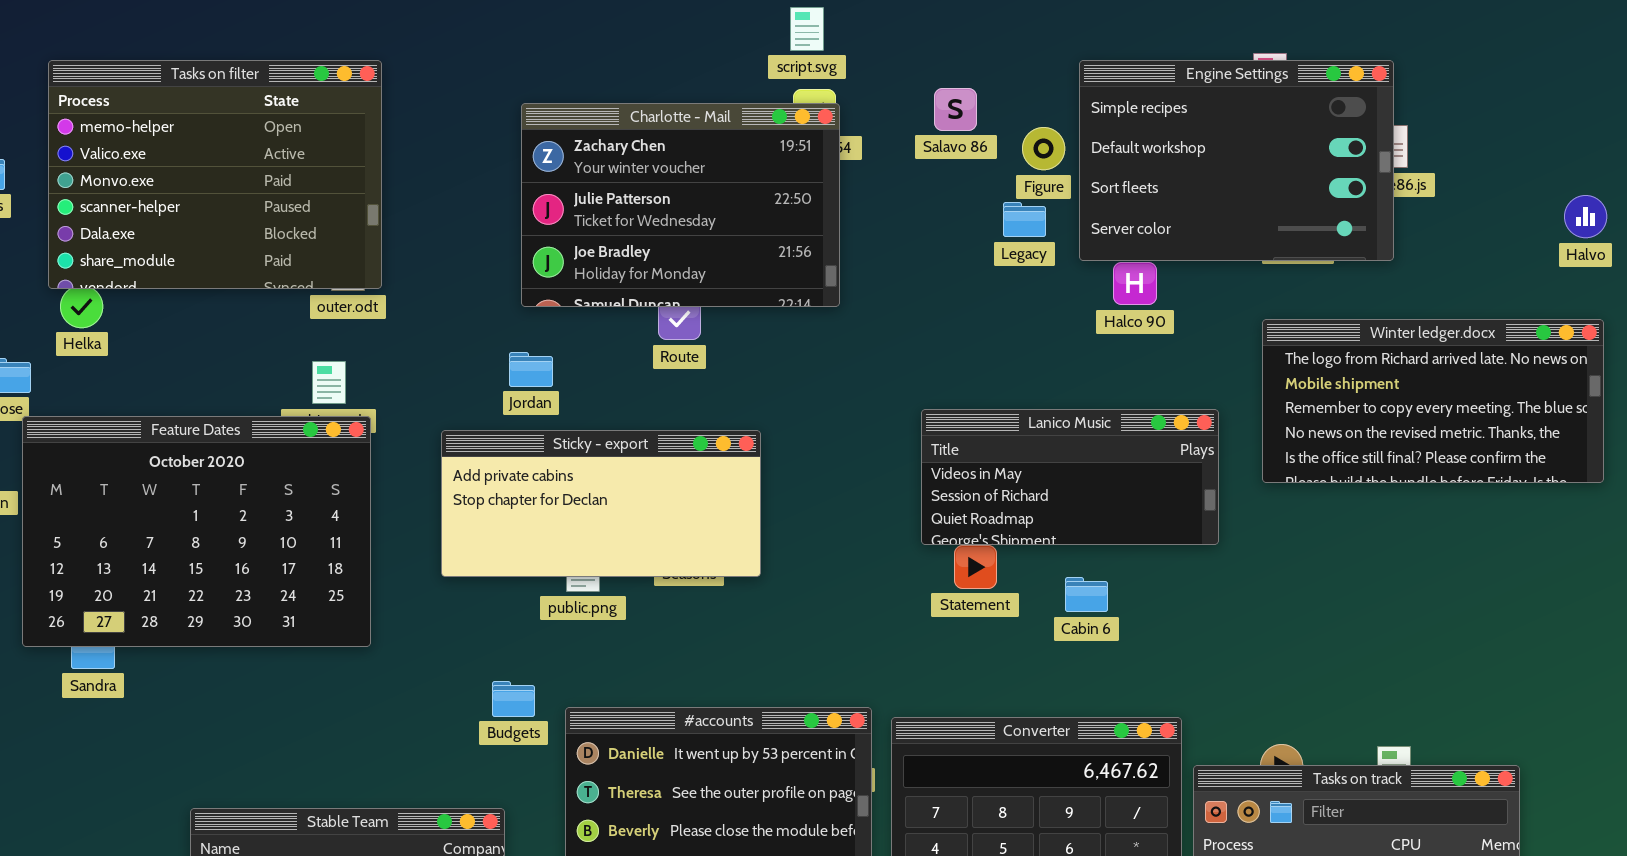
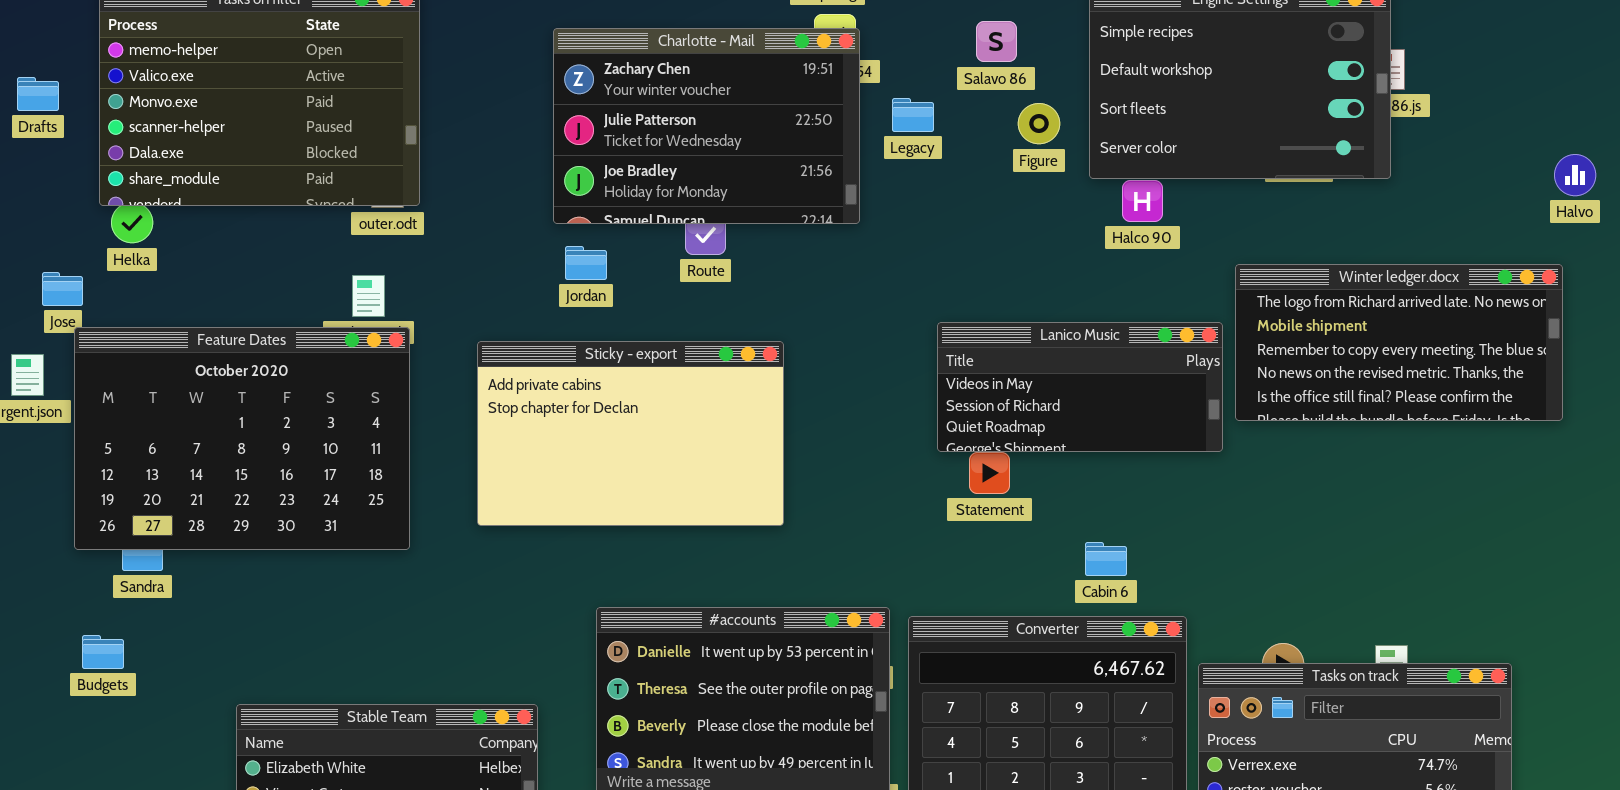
Salavo 86: [934,88,977,131] -> [976,21,1017,62], moved
Figure: [1022,127,1065,170] -> [1018,103,1060,144], moved
Halvo: [1564,195,1607,238] -> [1554,154,1596,196], moved
Legacy: [1003,202,1046,237] -> [892,98,934,132], moved
Winter ledger.docx: [1262,319,1604,483] -> [1235,264,1563,421], moved
Jordan: [509,352,553,387] -> [565,246,607,280], moved
Sticky - export: [441,430,761,577] -> [477,341,784,526], resized
Cabin 6: [1065,577,1108,612] -> [1085,542,1127,576], moved
Budgets: [492,681,535,717] -> [82,635,124,669], moved

